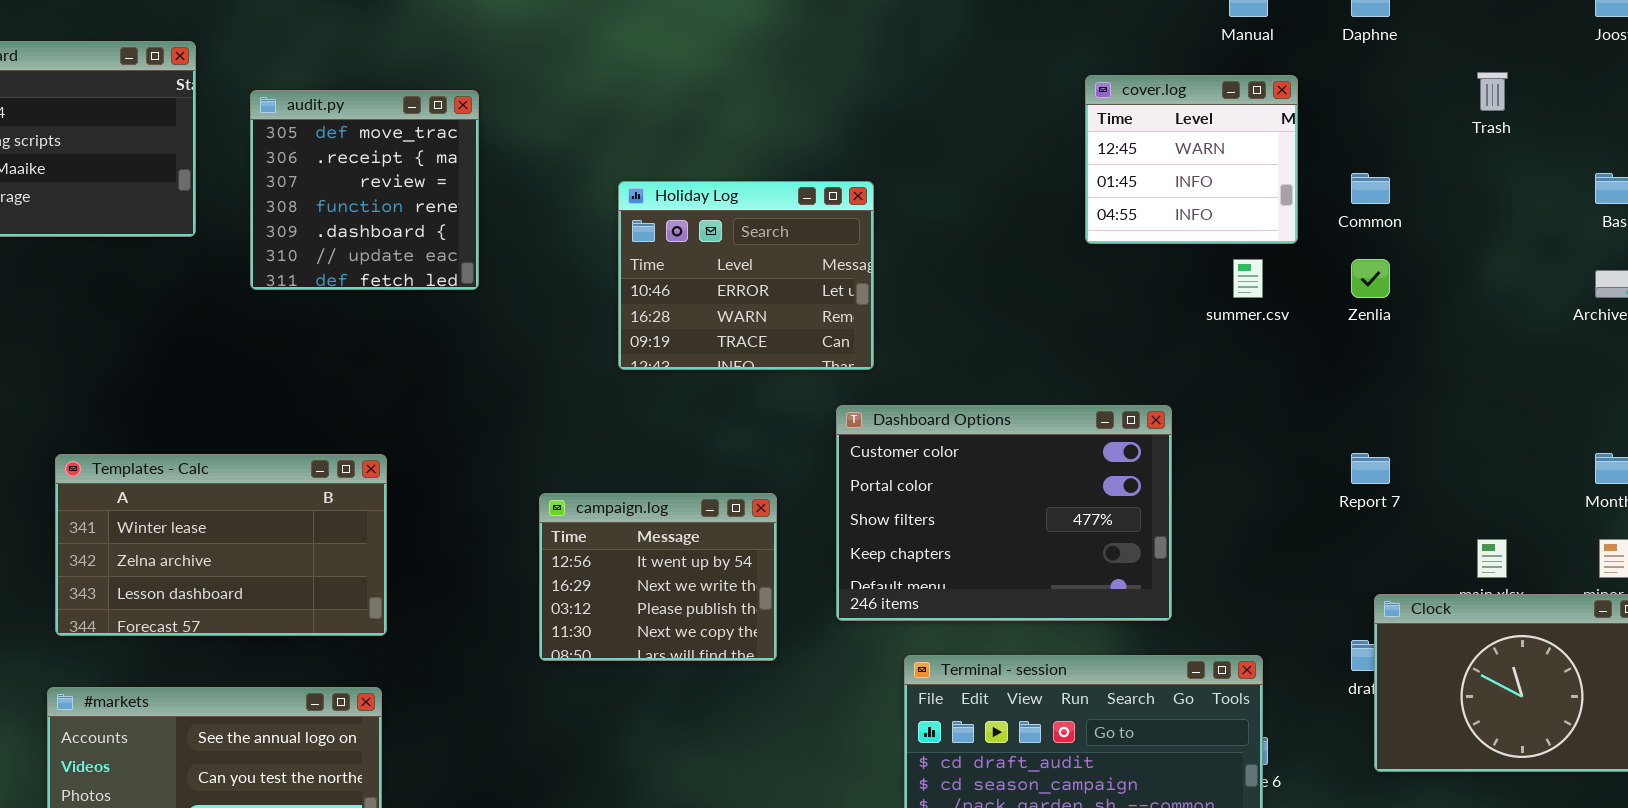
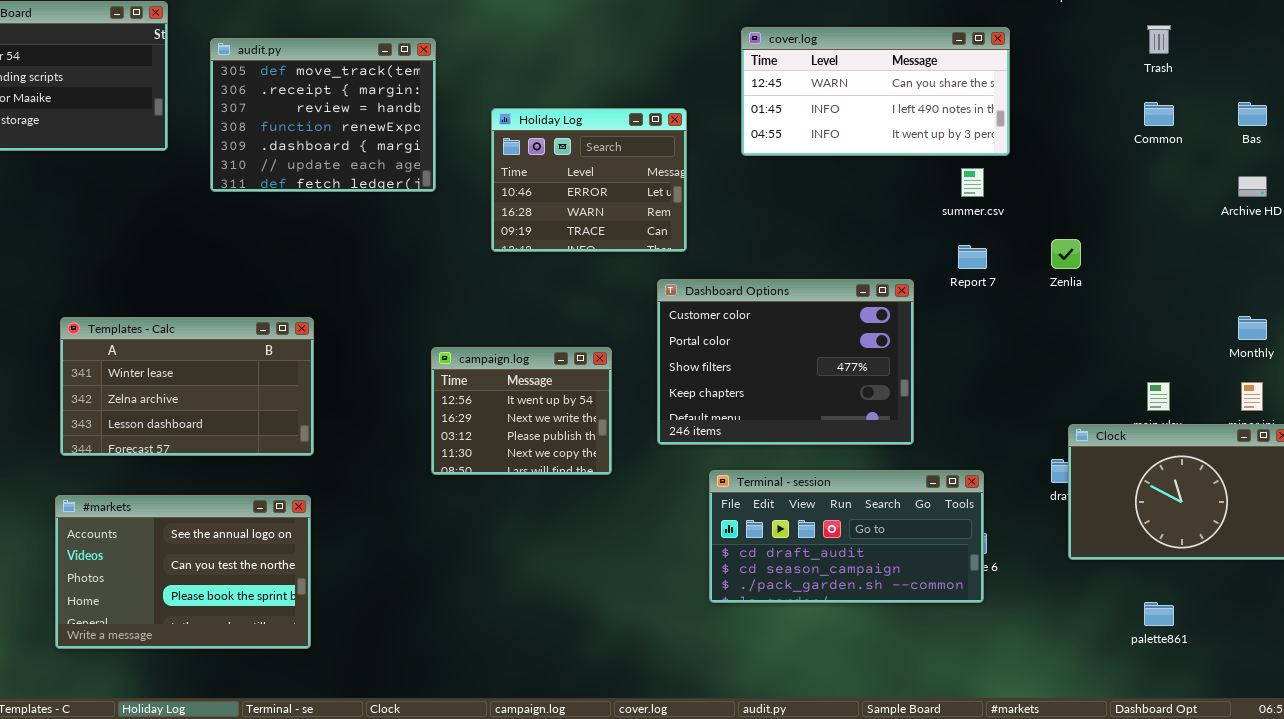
cover.log: [1085,75,1298,244] -> [741,27,1010,156], resized
audit.py: [250,90,479,290] -> [210,38,436,192], resized
Common: [1351,173,1390,204] -> [1144,102,1174,126], moved
Zenlia: [1351,259,1390,298] -> [1051,239,1081,269], moved
Report 7: [1351,453,1390,484] -> [958,245,987,269], moved

